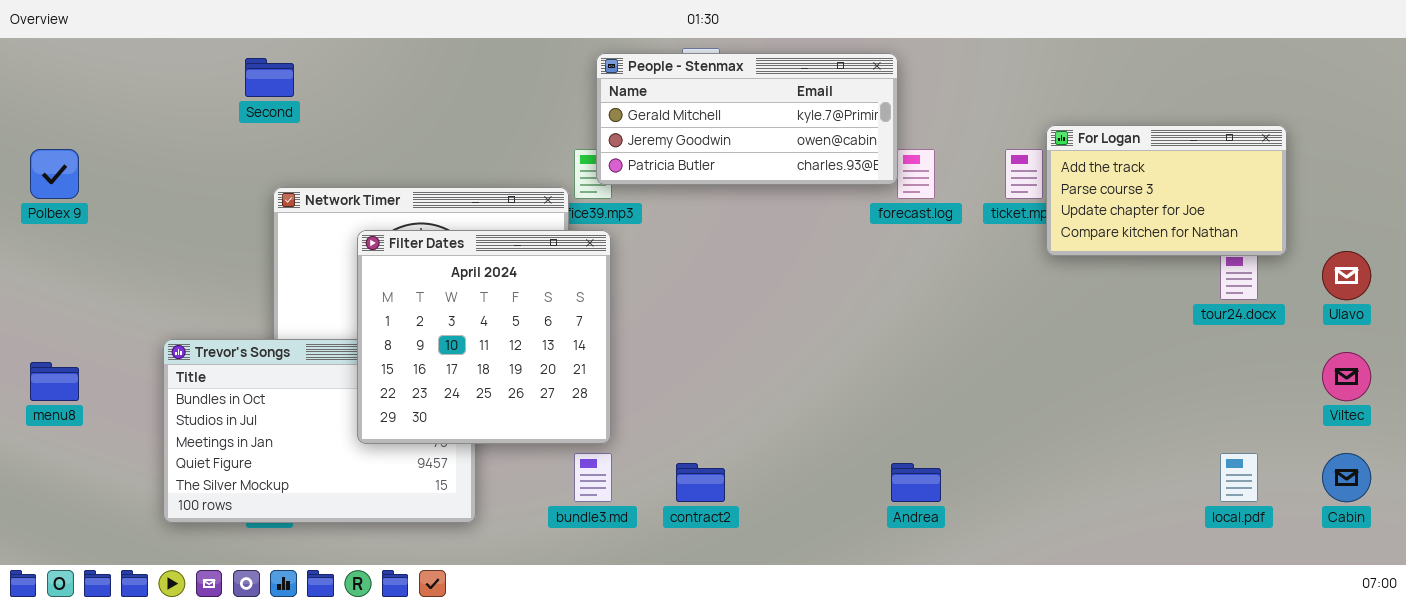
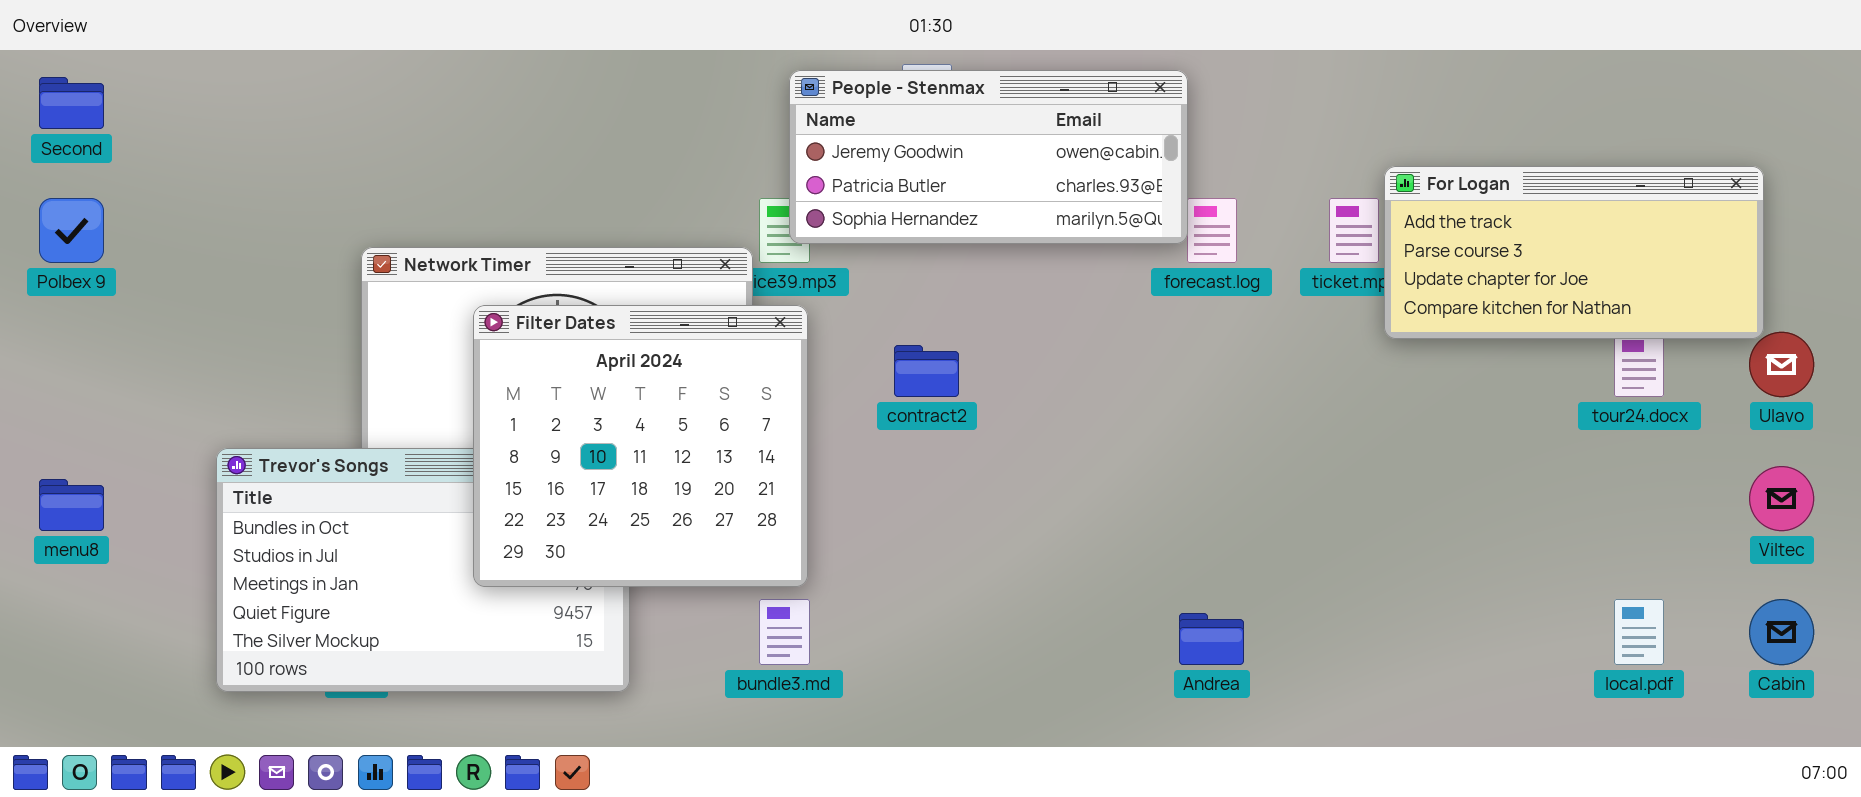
People - Stenmax: [596,53,898,185] -> [789,70,1188,244], scrolled down 1 row
Second: [245,58,294,97] -> [39,77,104,129], moved
For Logan: [1046,125,1287,256] -> [1384,166,1764,339], resized
contract2: [676,463,725,502] -> [894,345,959,397], moved

